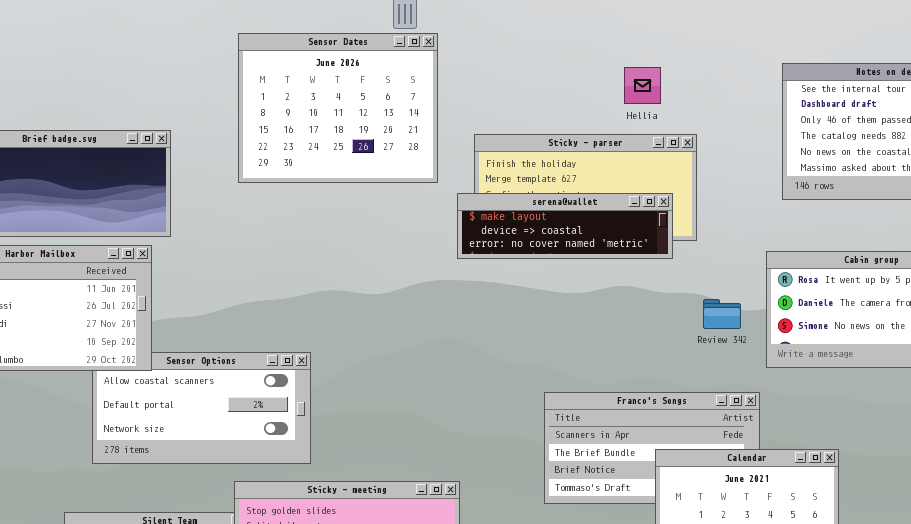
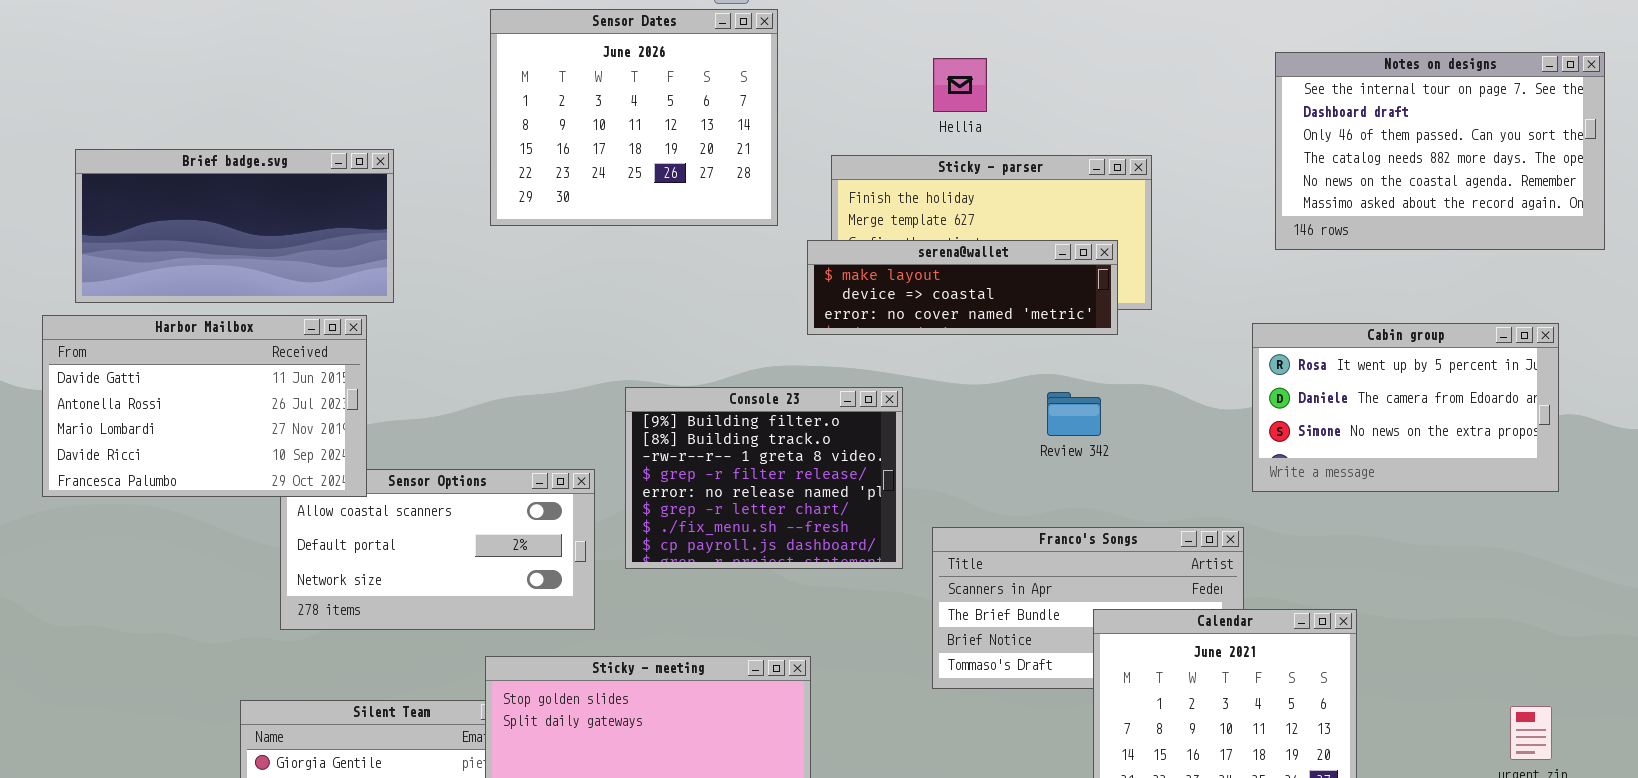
Hellia: [624,67,661,104] -> [933,58,987,112], moved
Console 23: none -> [625,387,903,569], opened
Review 342: [703,299,741,329] -> [1047,392,1101,436], moved

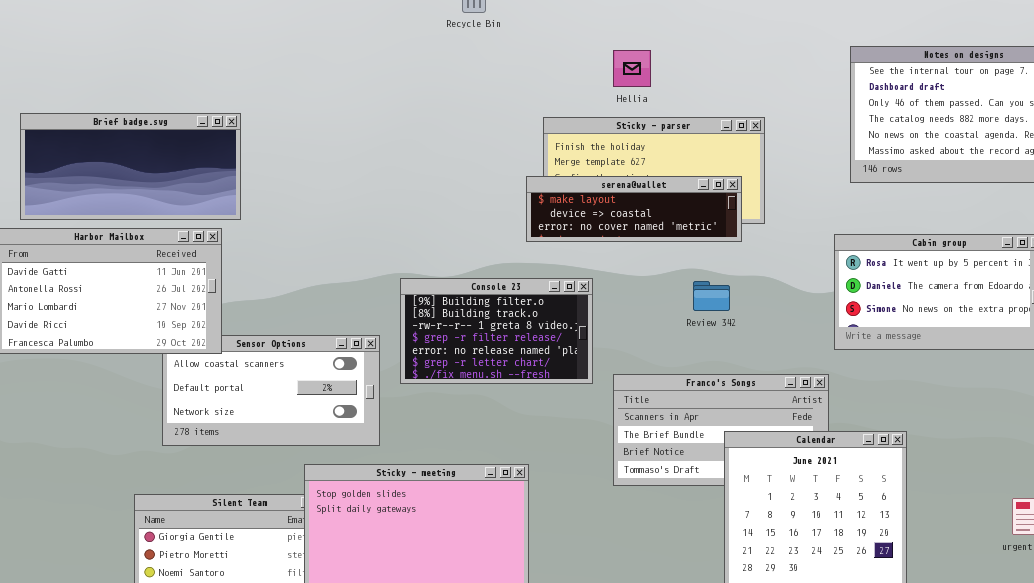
Sensor Dates: [490,9,778,226] -> none, closed
Console 23: [625,387,903,569] -> [400,278,593,384], resized

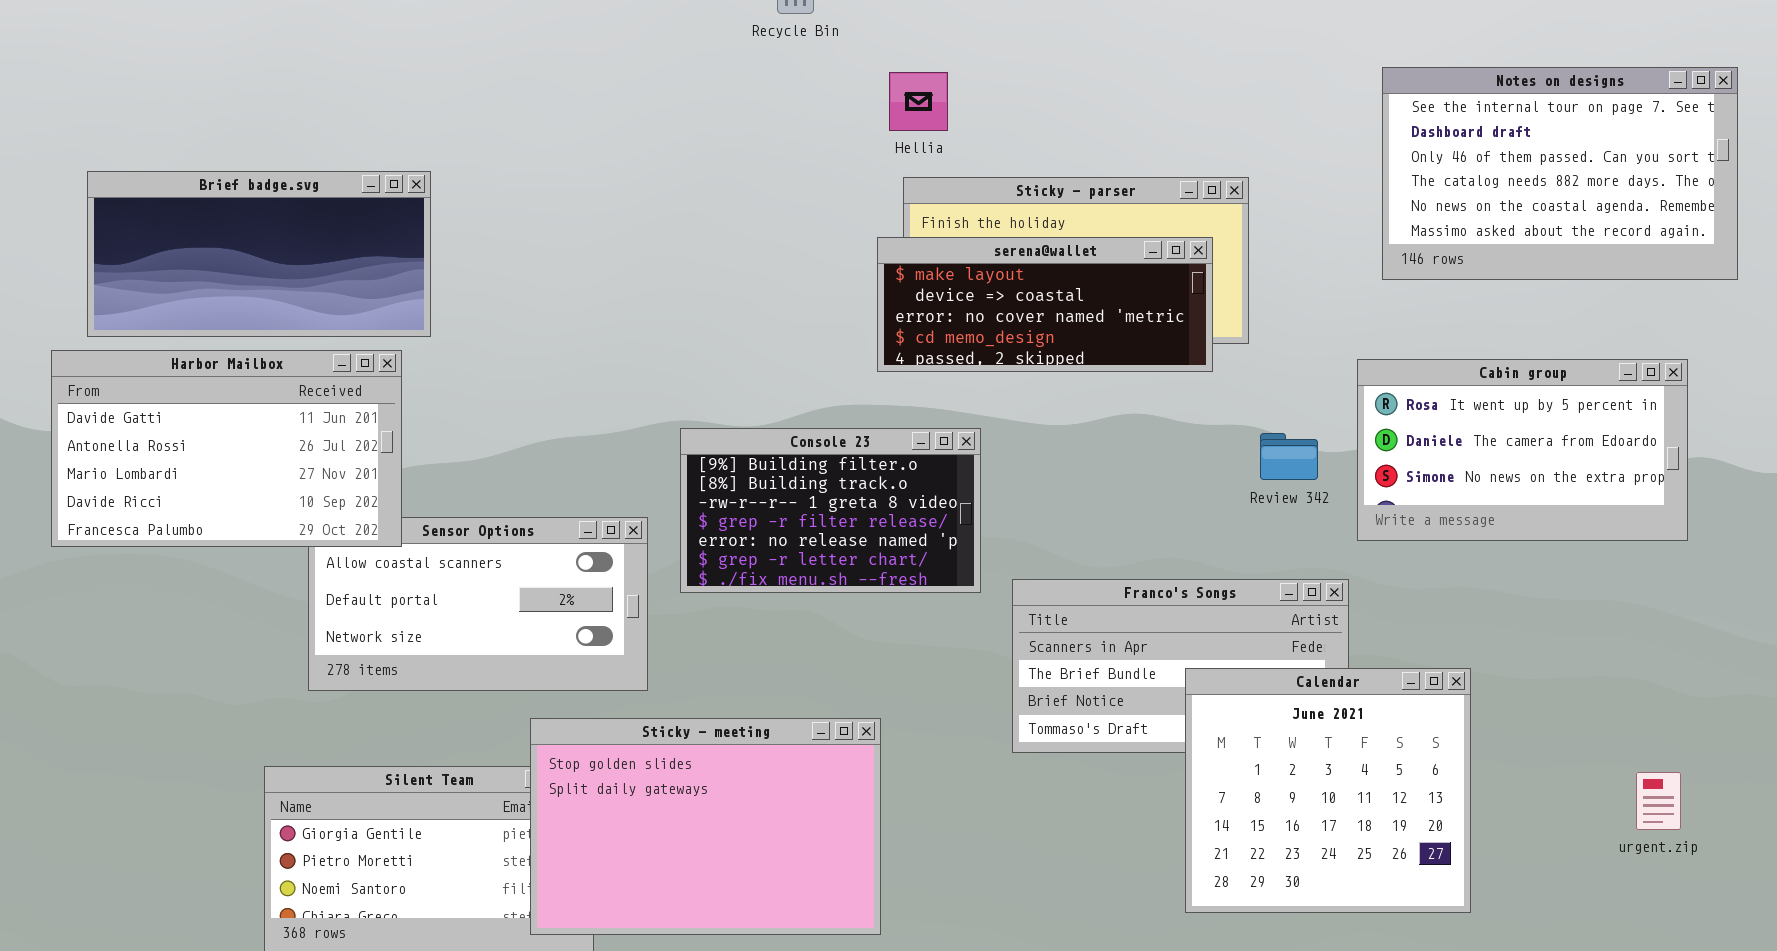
Hellia: [613,50,651,87] -> [889,72,948,131], moved
serena@wallet: [526,176,742,242] -> [877,237,1213,372], resized
Review 342: [693,281,730,311] -> [1260,433,1318,480], moved

